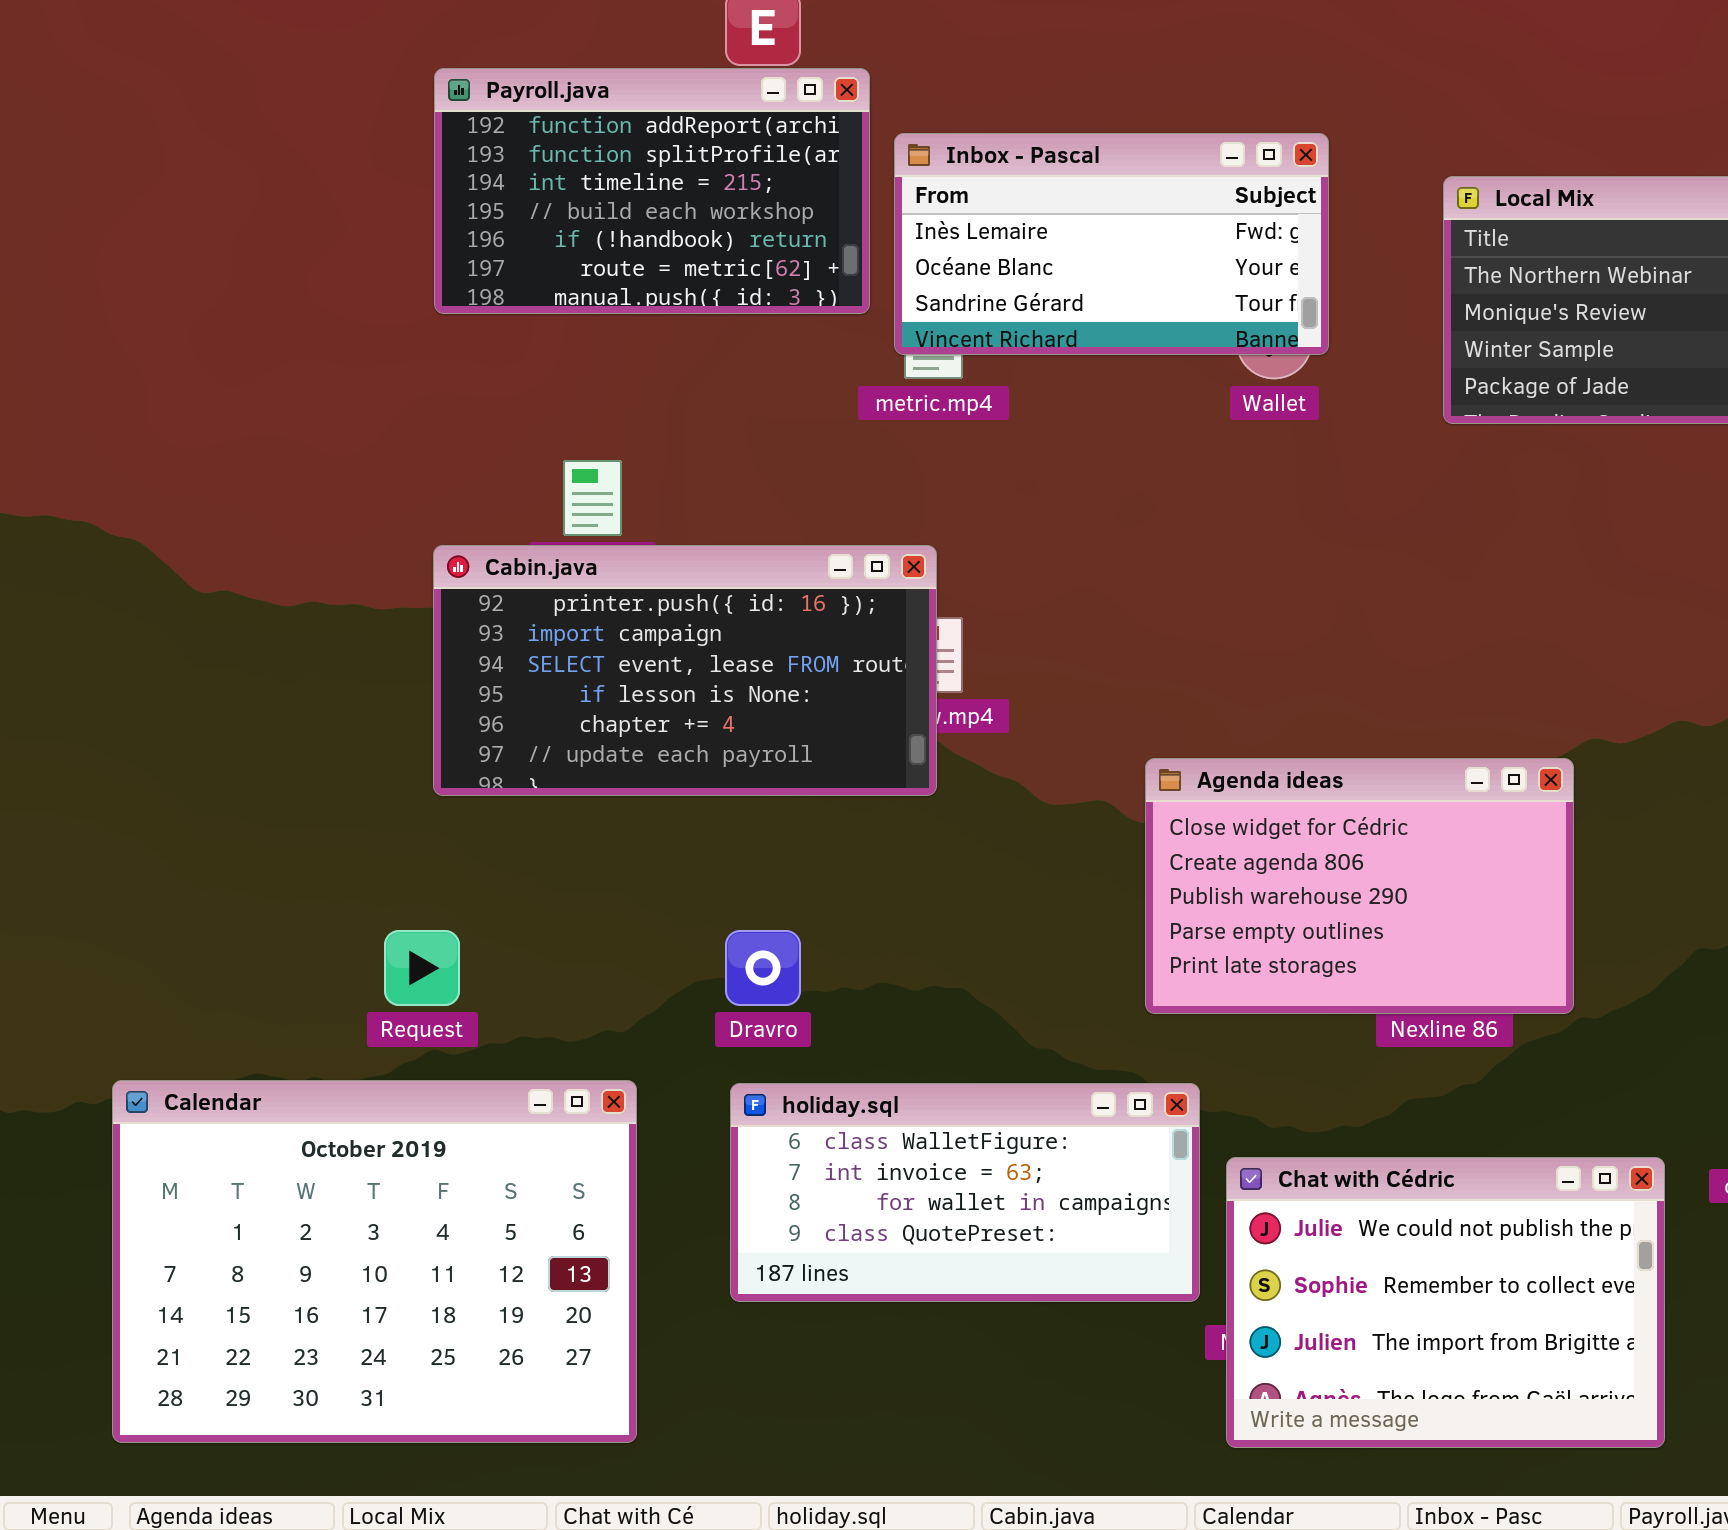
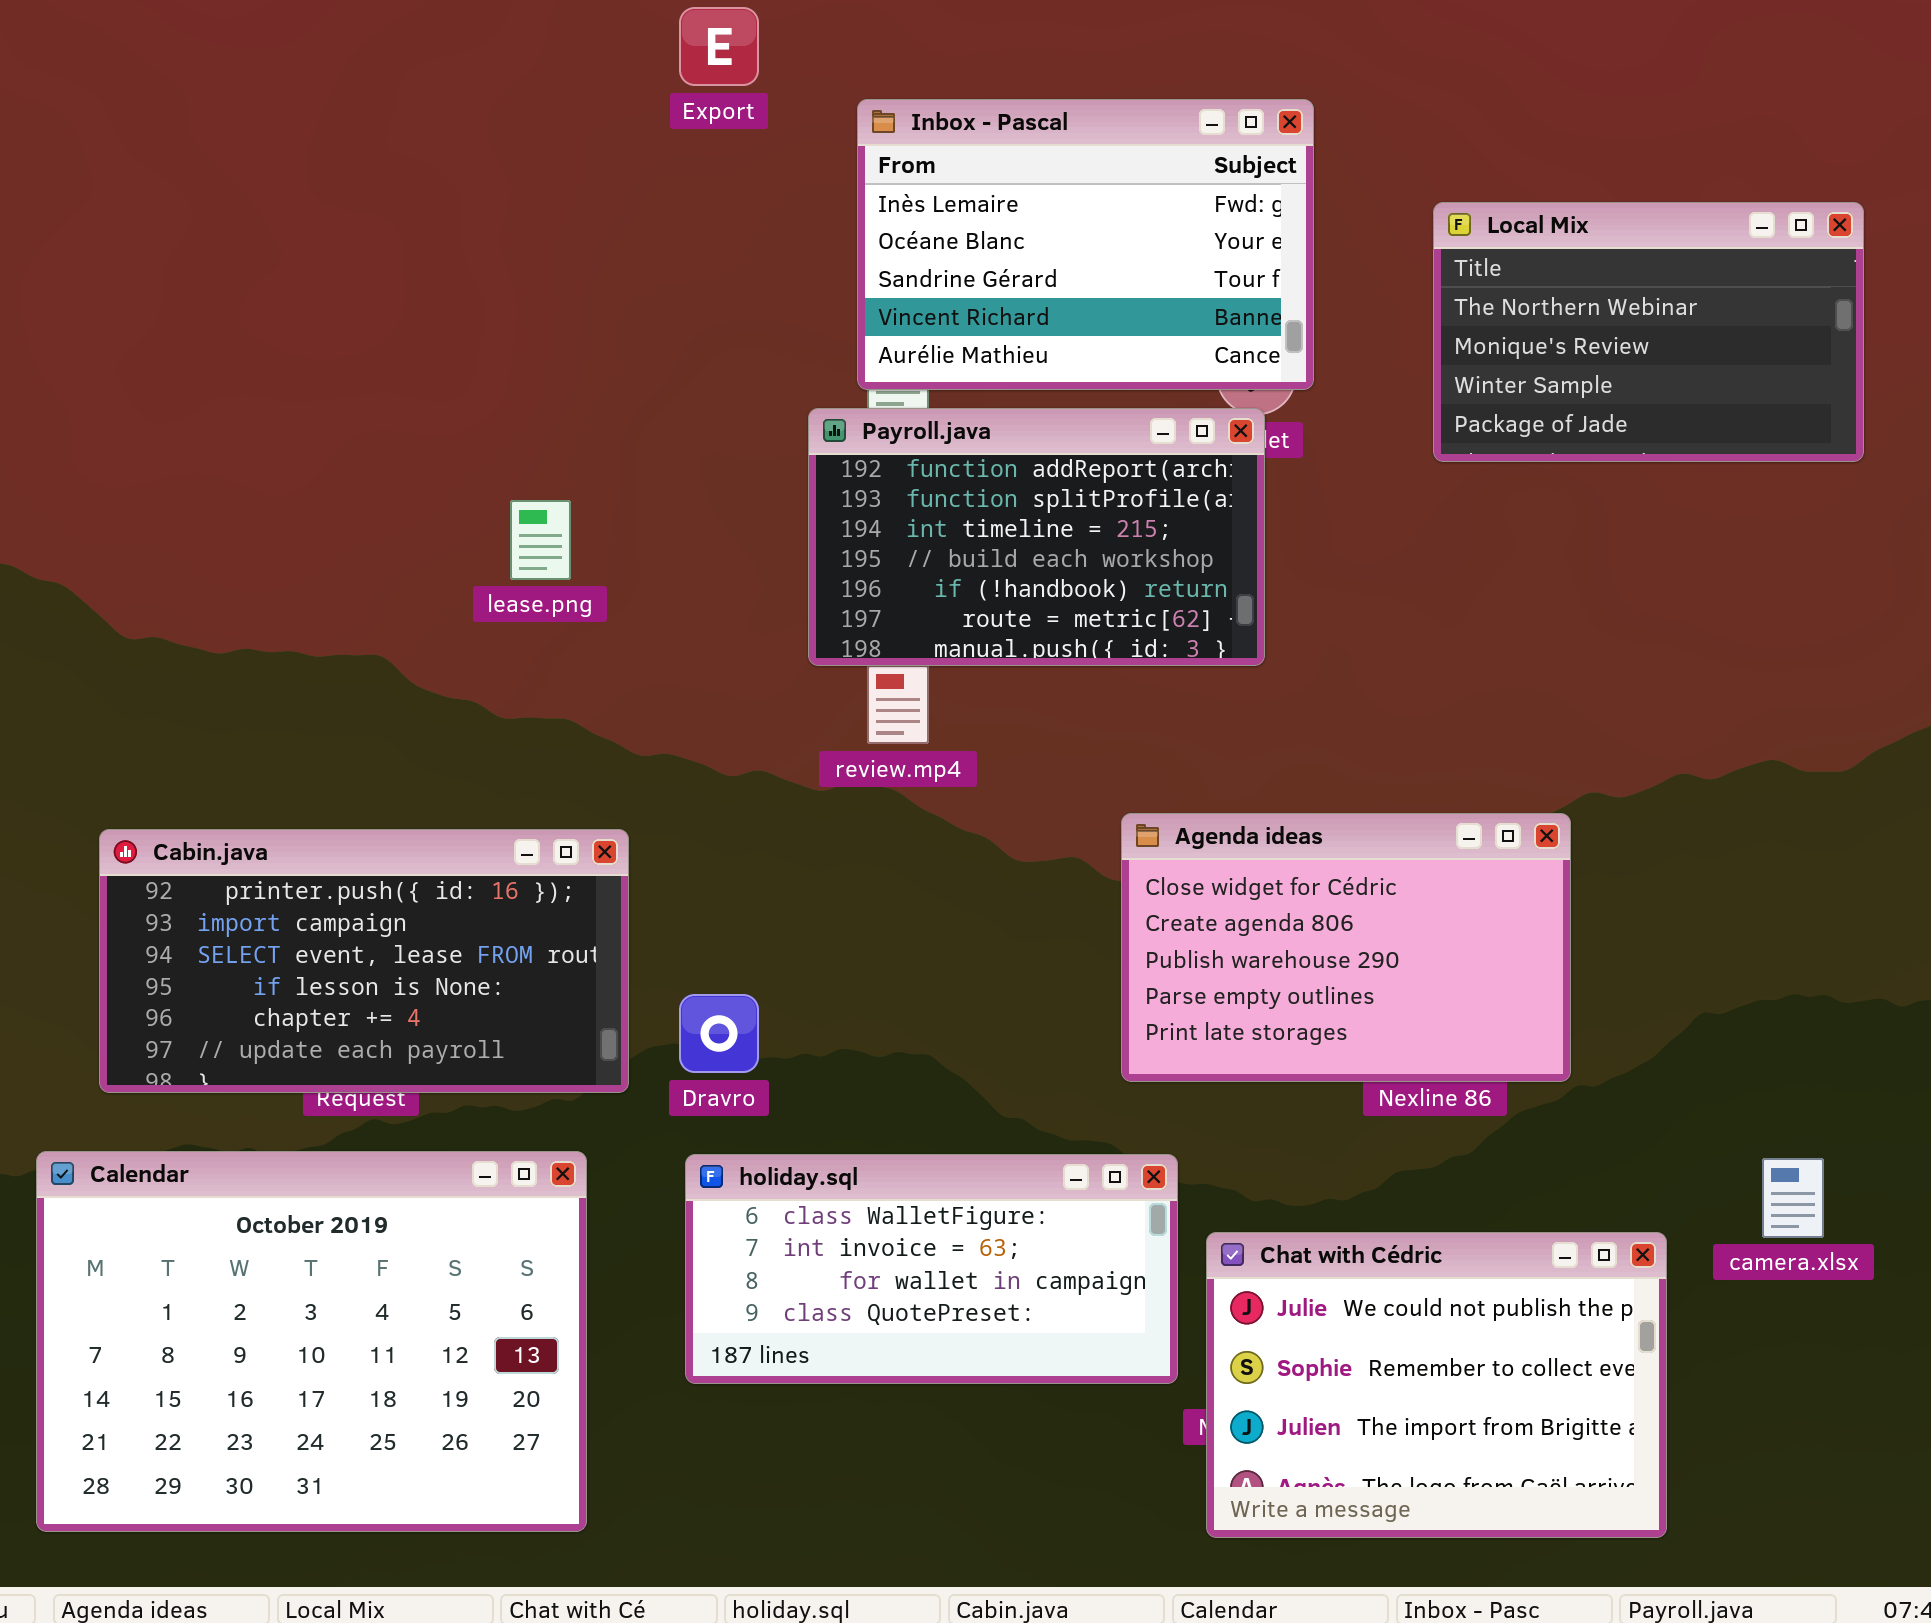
Payroll.java: [434,68,870,314] -> [808,408,1265,666], moved
Inbox - Pascal: [894,133,1329,355] -> [857,99,1314,390], resized
Cabin.java: [433,545,937,796] -> [99,829,629,1093], moved

